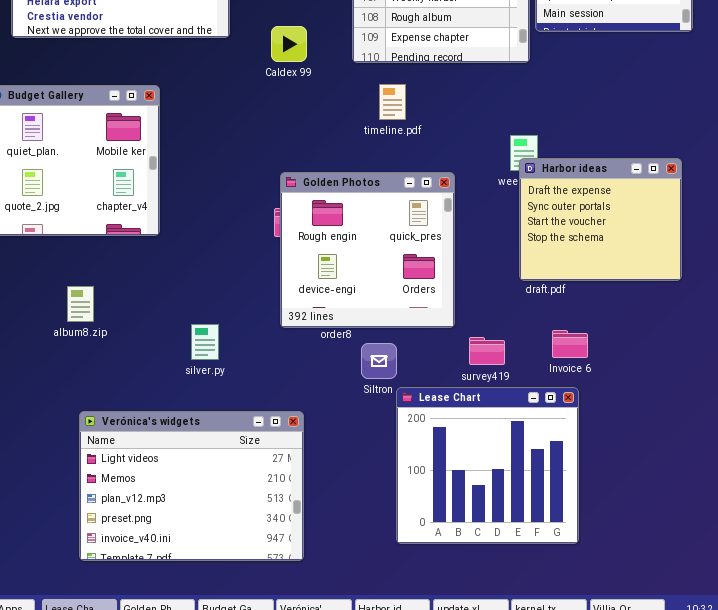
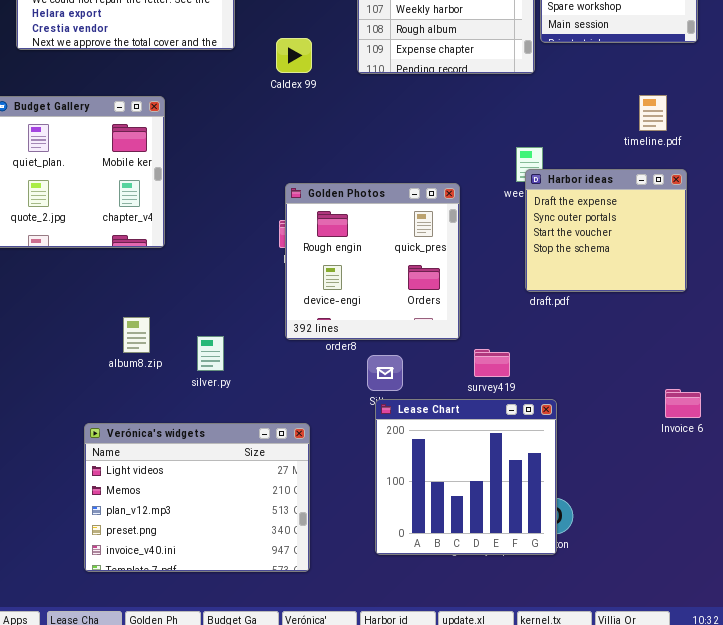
timeline.pdf: [379,84,406,120] -> [639,95,667,131], moved
album8.zip: [67,286,94,322] -> [123,317,150,353], moved
Invoice 6: [552,330,588,358] -> [665,389,701,418], moved
Lease Chart: [396,387,579,544] -> [375,399,557,555], moved

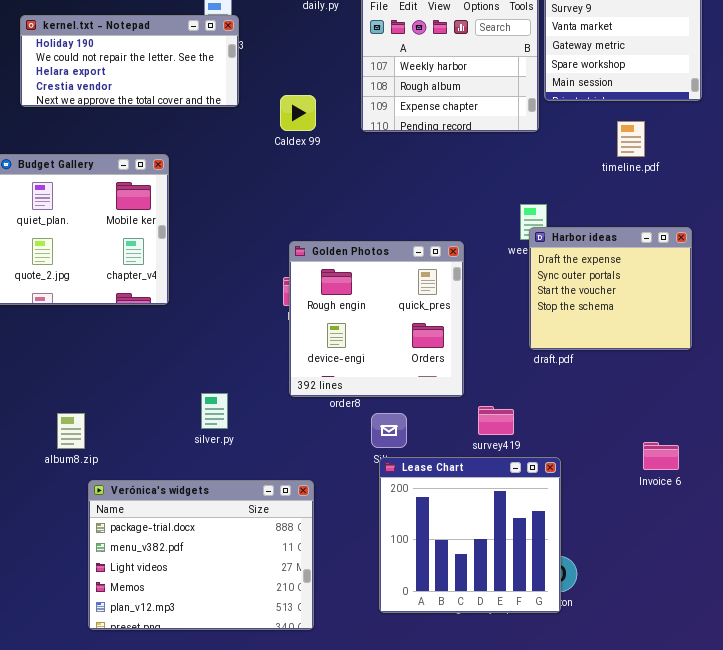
timeline.pdf: [639,95,667,131] -> [617,121,645,157], moved
album8.zip: [123,317,150,353] -> [57,413,85,449], moved
Invoice 6: [665,389,701,418] -> [643,442,679,470], moved
Verónica's widgets: [84,423,310,572] -> [88,480,314,630], scrolled up 2 rows

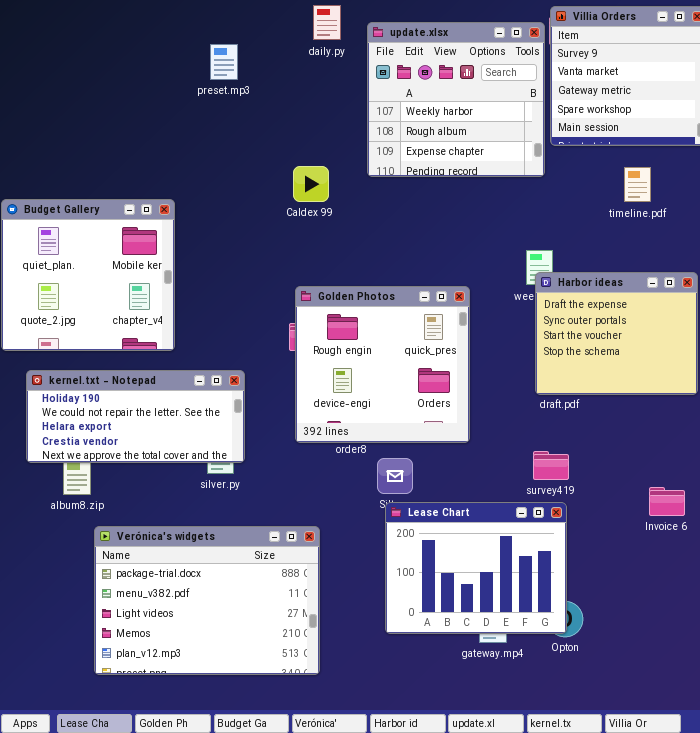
kernel.txt - Notepad: [20,15,239,107] -> [26,370,245,463], moved
Caldex 99: [280,95,316,131] -> [293,166,329,202], moved
survey419: [478,406,514,435] -> [533,451,569,480], moved
Lease Chart: [379,457,561,613] -> [385,502,567,634], resized

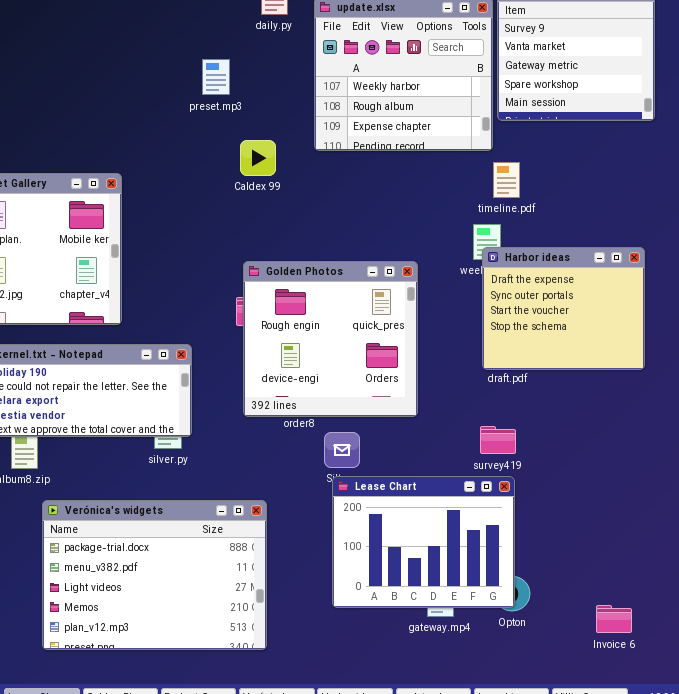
preset.mp3: [210,44,238,80] -> [202,59,230,95], moved
timeline.pdf: [624,167,651,202] -> [493,162,520,198], moved
Invoice 6: [649,487,685,516] -> [596,605,632,633], moved

